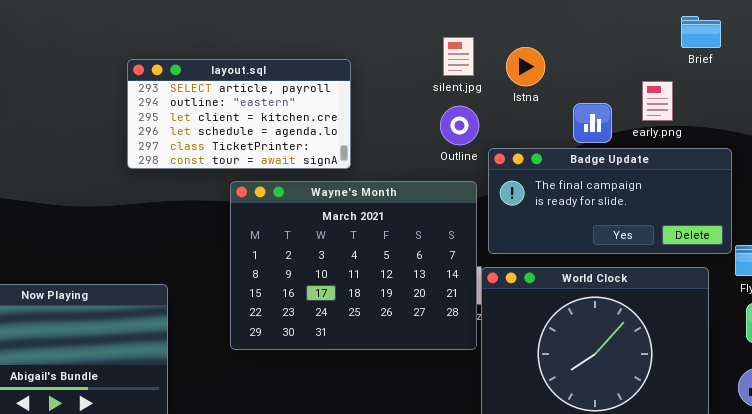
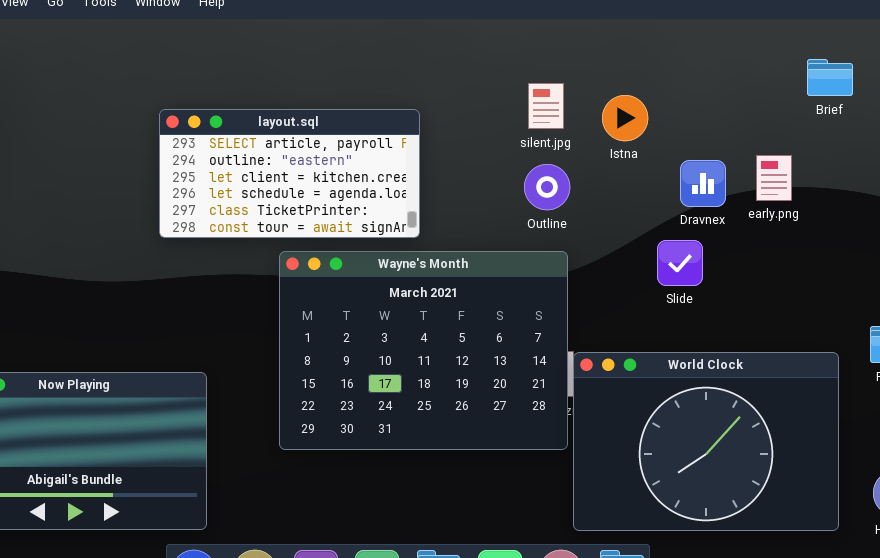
early.png: [642,81,673,121] -> [756,155,792,201], moved
Badge Update: [488,148,732,254] -> none, closed

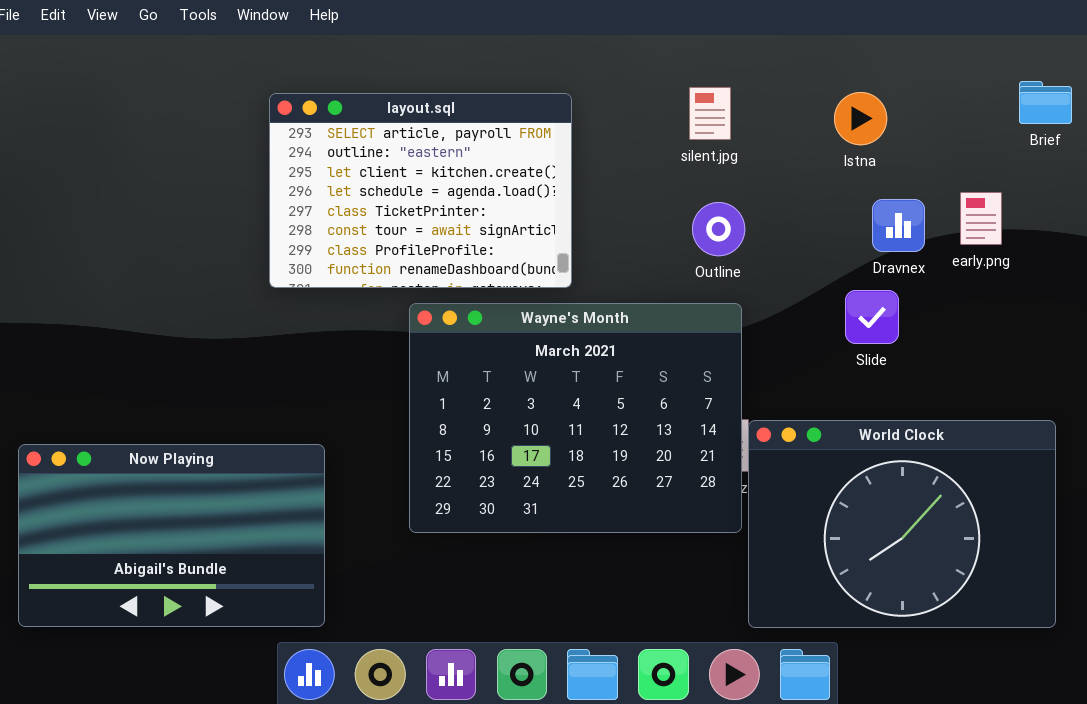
silent.jpg: [528,83,564,129] -> [689,87,731,140], moved
Istna: [602,95,648,141] -> [834,92,887,145], moved
layout.sql: [159,109,420,238] -> [269,93,572,288], resized

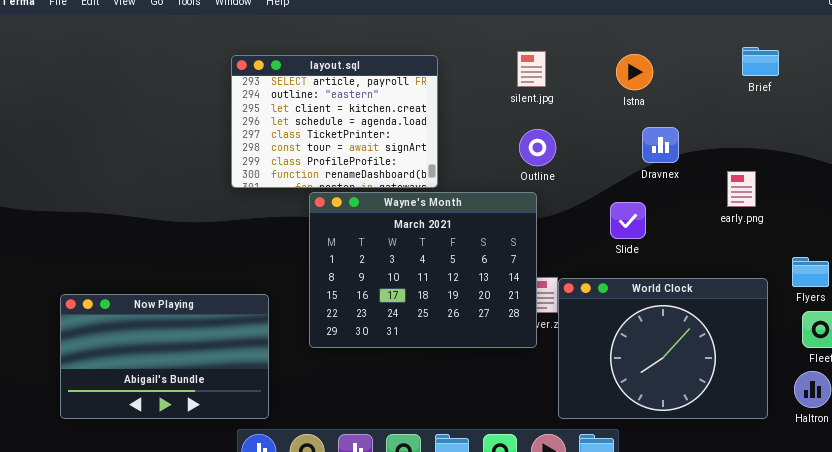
early.png: [960,192,1002,245] -> [727,171,756,207], moved
Slide: [845,290,899,344] -> [610,202,646,239], moved
Wayne's Month: [409,303,742,533] -> [309,192,537,348], moved

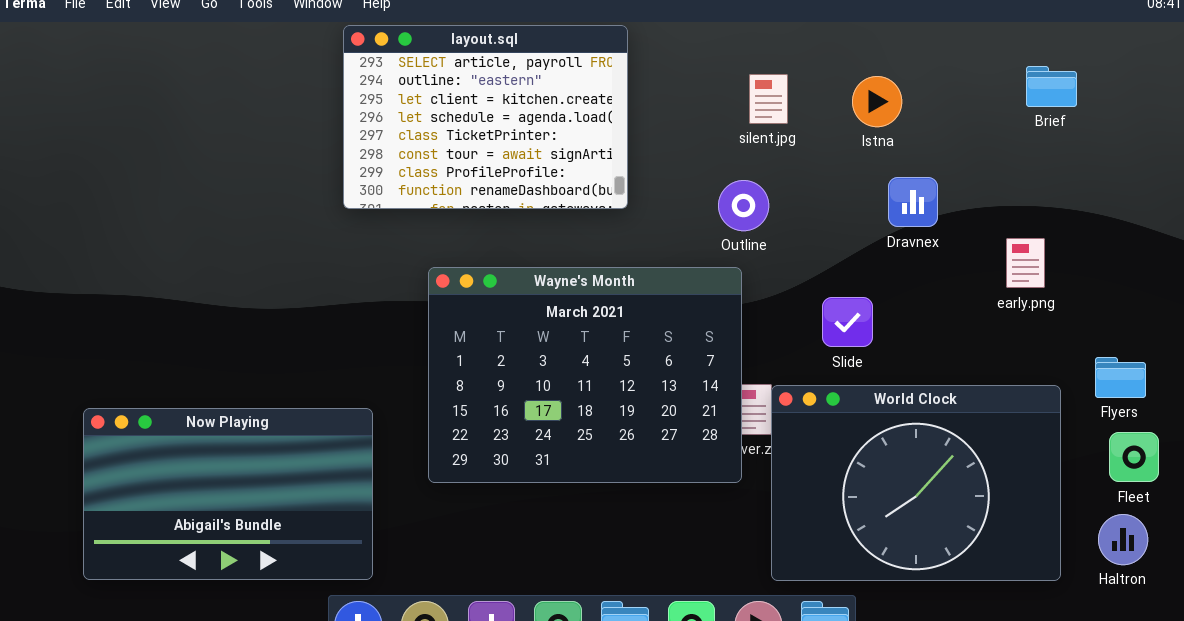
silent.jpg: [517,51,546,87] -> [749,74,788,124], moved
layout.sql: [231,55,438,188] -> [343,25,628,209], moved
Slide: [610,202,646,239] -> [822,297,873,347], moved

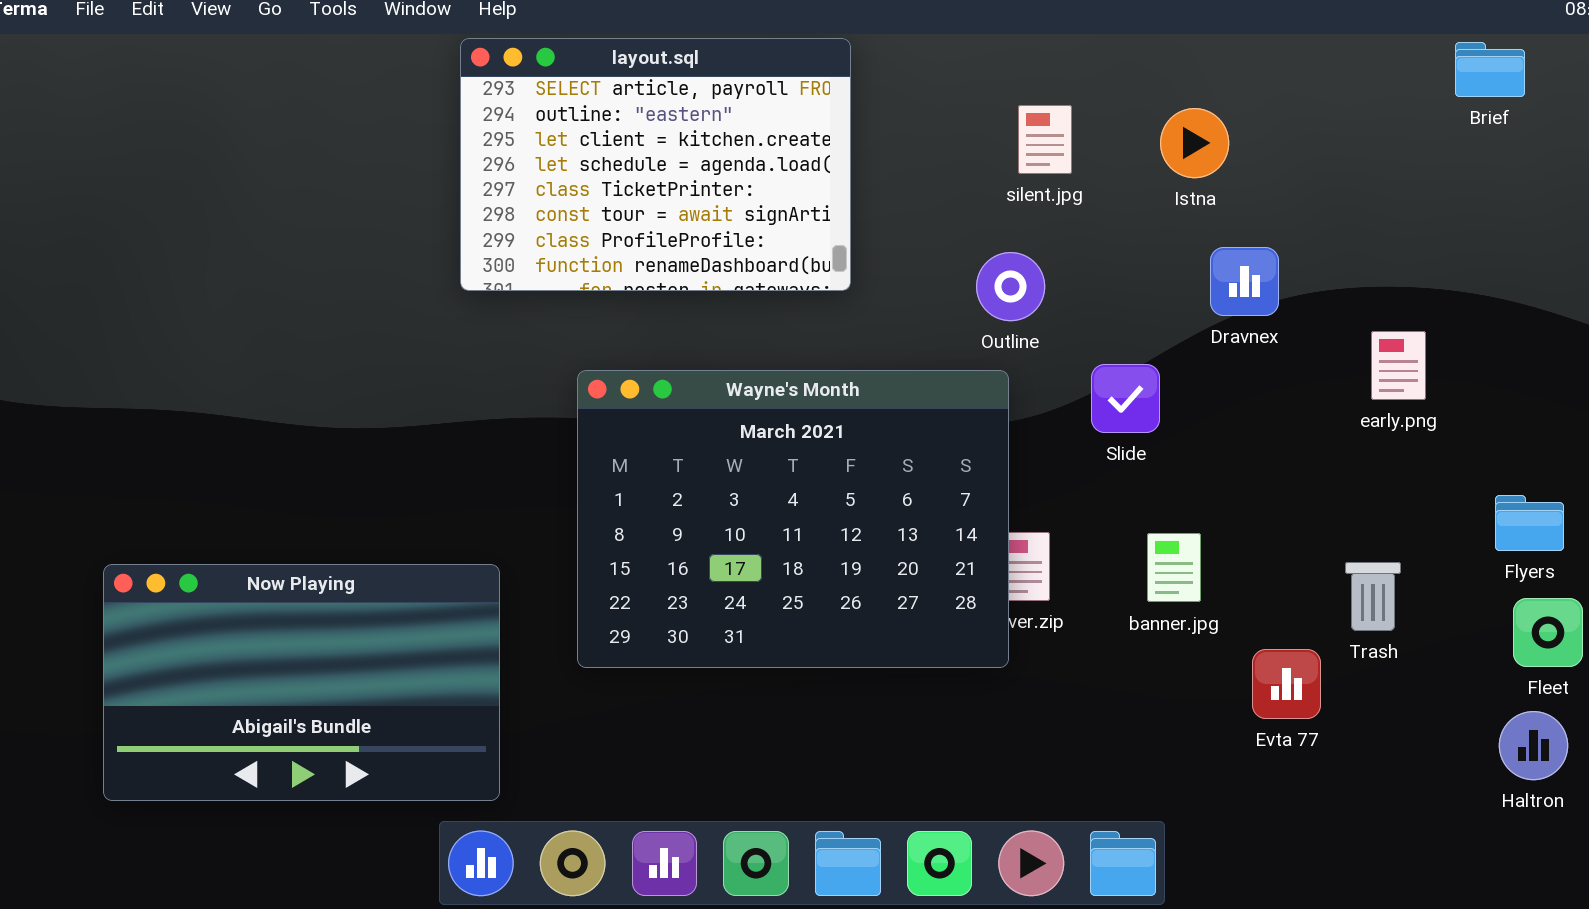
Brief: [1026,66,1077,107] -> [1455,42,1525,97], moved
Slide: [822,297,873,347] -> [1091,364,1160,433], moved
World Clock: [771,385,1061,581] -> none, closed

